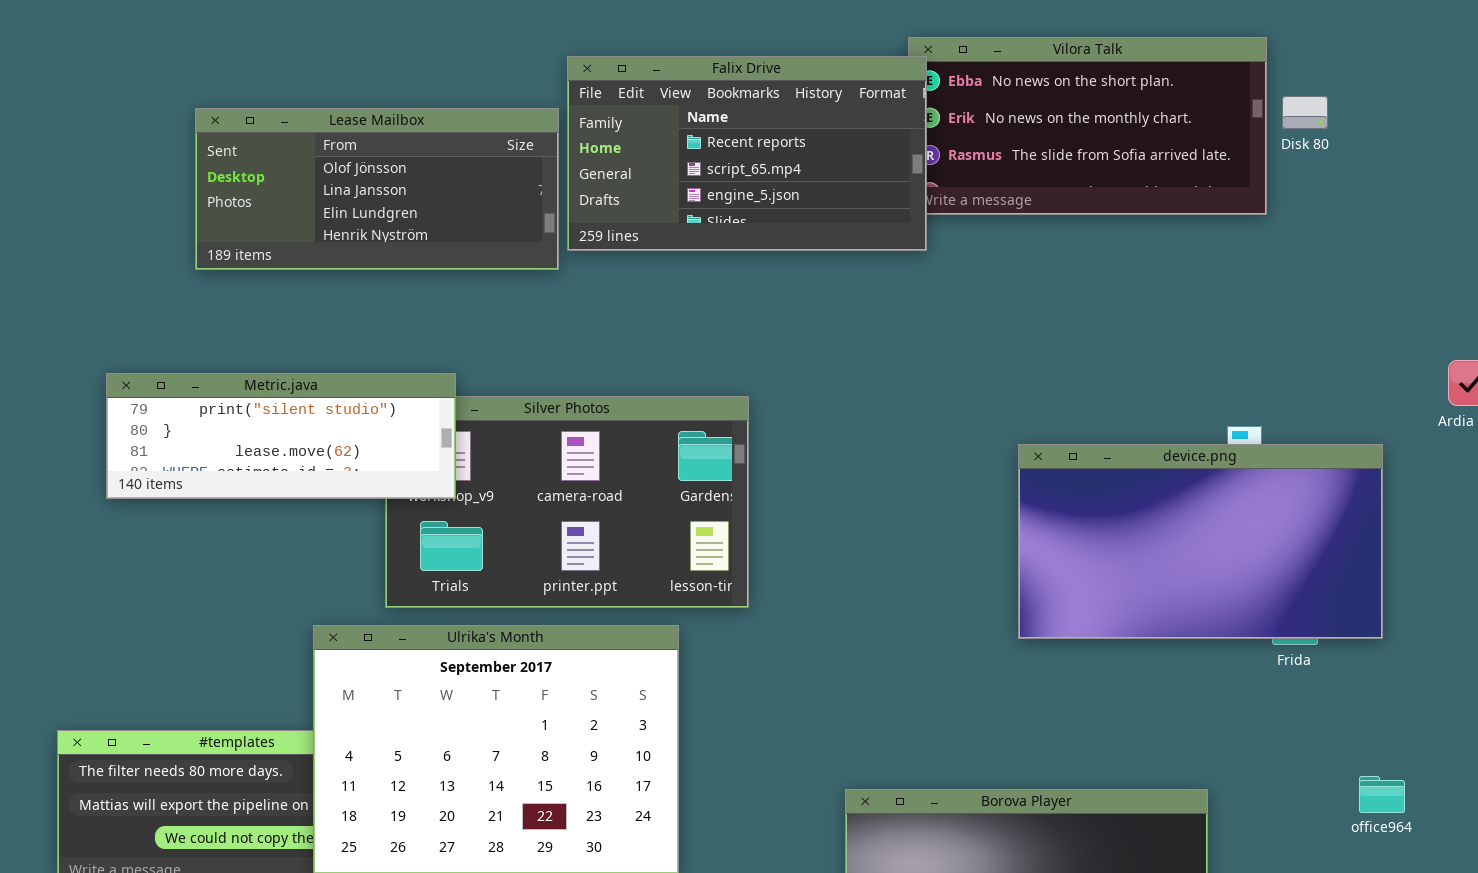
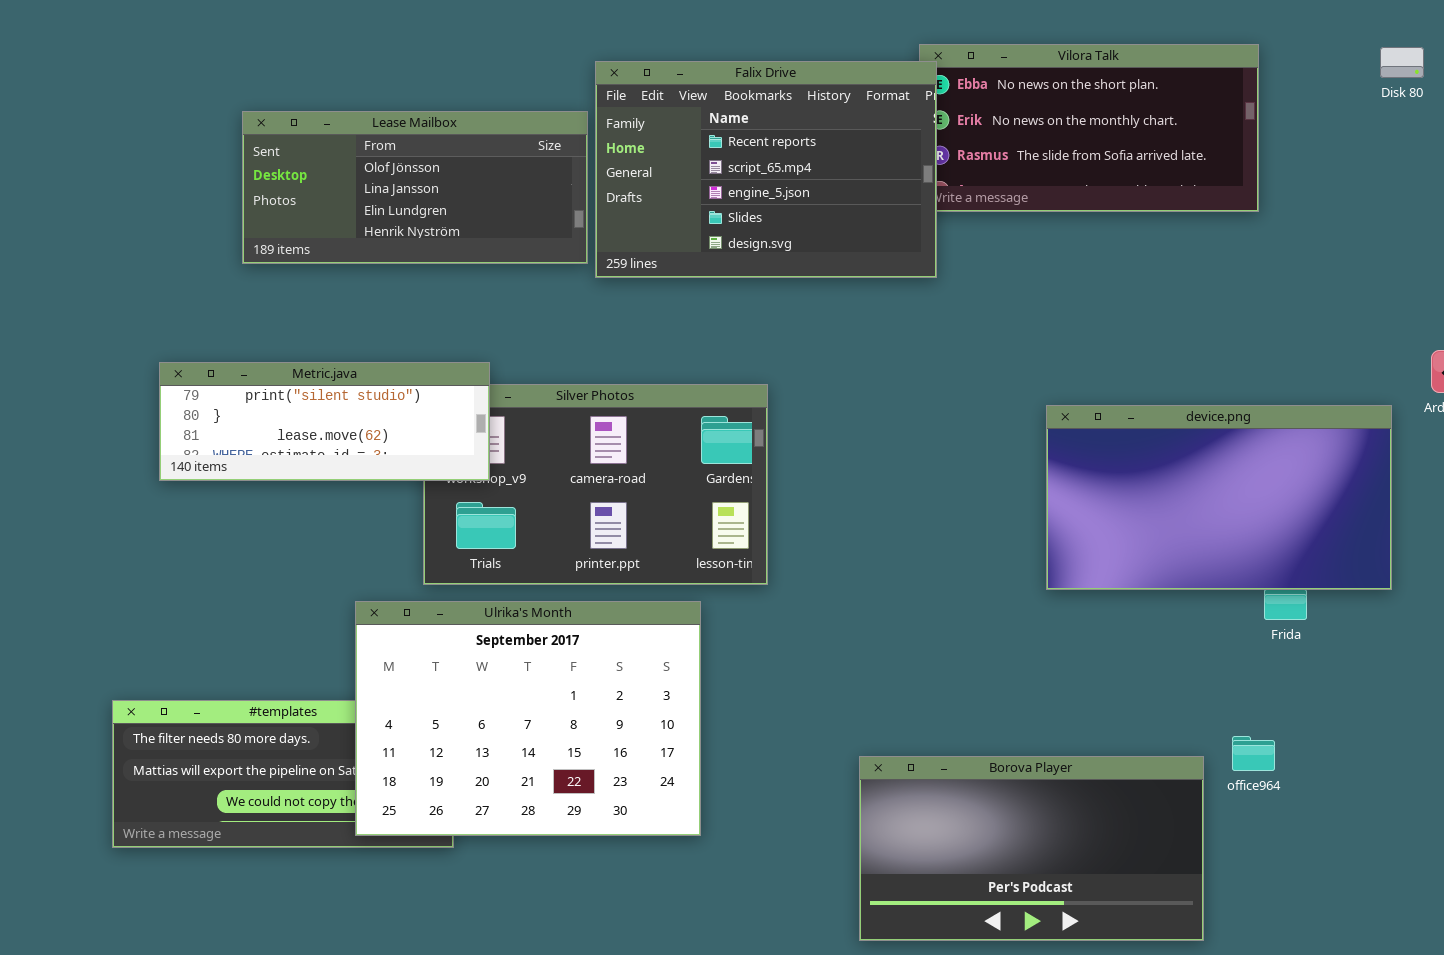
Falix Drive: [567,56,927,251] -> [595,61,937,278], resized
Disk 80: [1282,96,1328,129] -> [1380,47,1424,78], moved
device.png: [1018,444,1383,639] -> [1046,405,1392,590], moved
office964: [1359,776,1405,813] -> [1232,736,1275,771], moved

